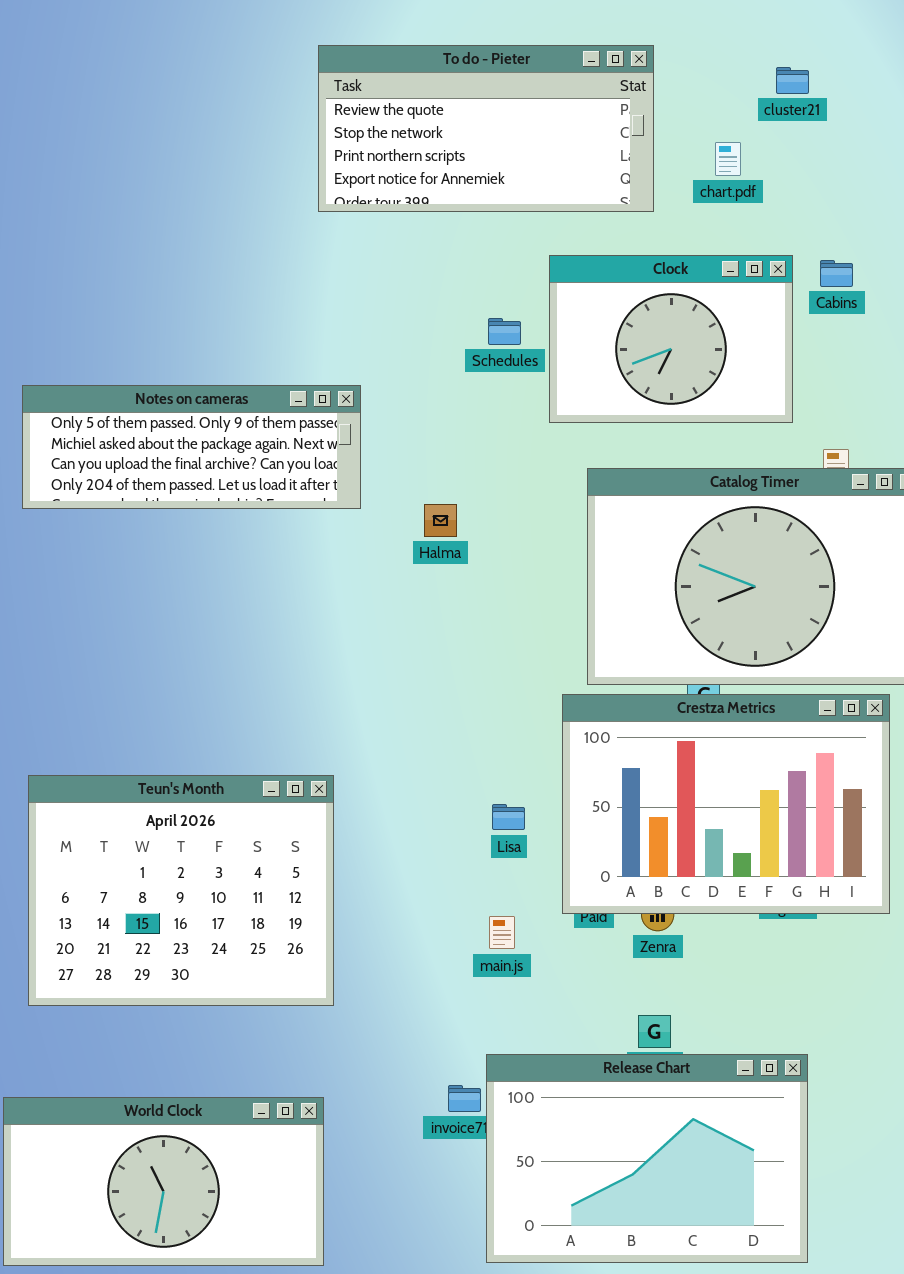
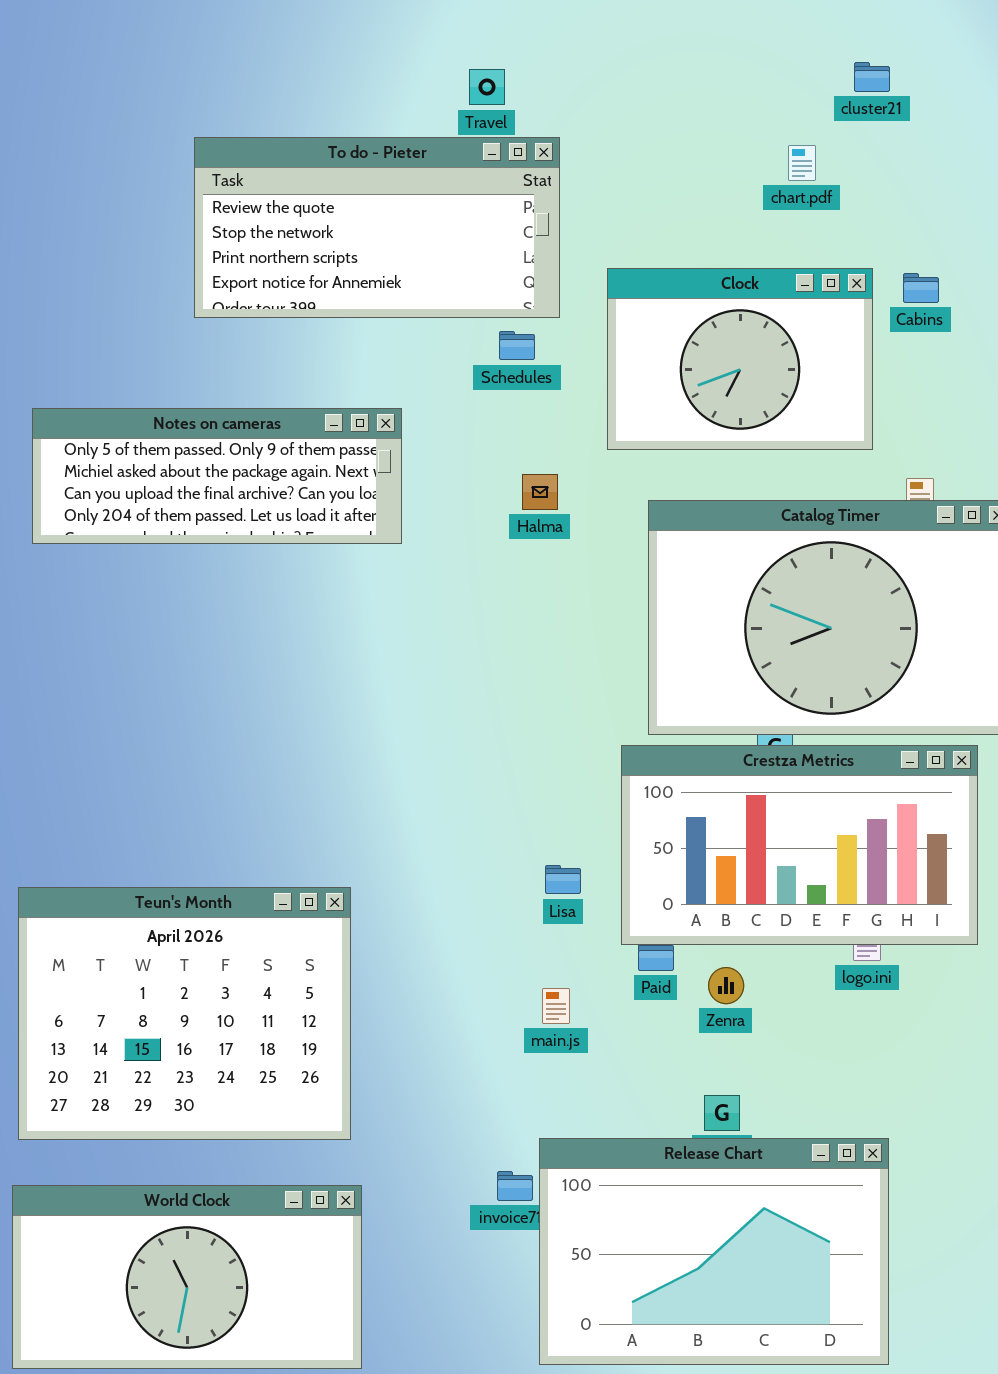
To do - Pieter: [318,45,654,212] -> [194,137,560,318], moved
Schedules: [488,318,521,345] -> [499,331,535,360], moved
Halma: [424,504,457,537] -> [522,474,558,510], moved
Crestza Metrics: [562,694,890,914] -> [621,745,978,945], resized
Teun's Month: [28,775,334,1006] -> [18,887,351,1140], moved

